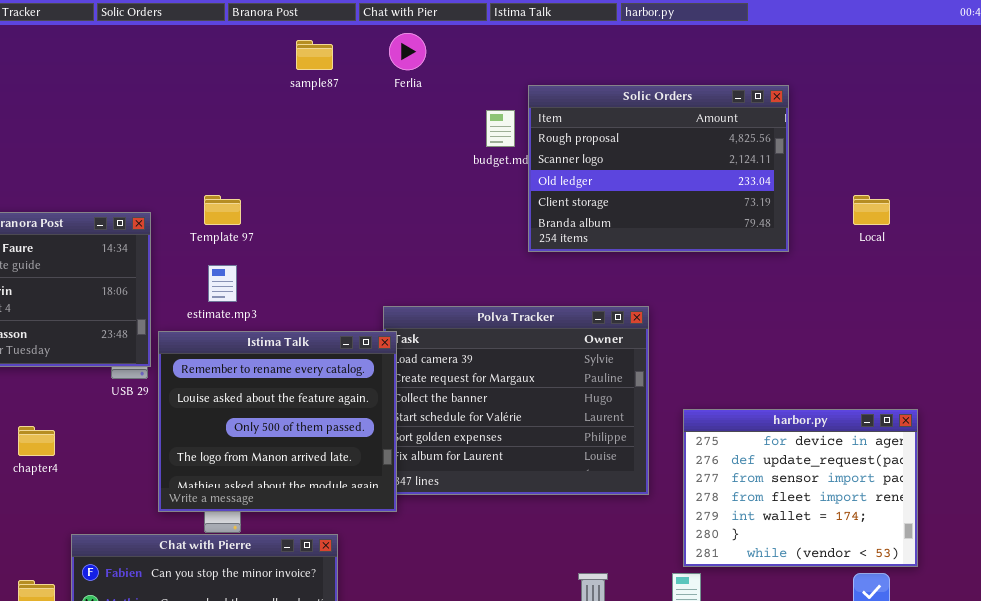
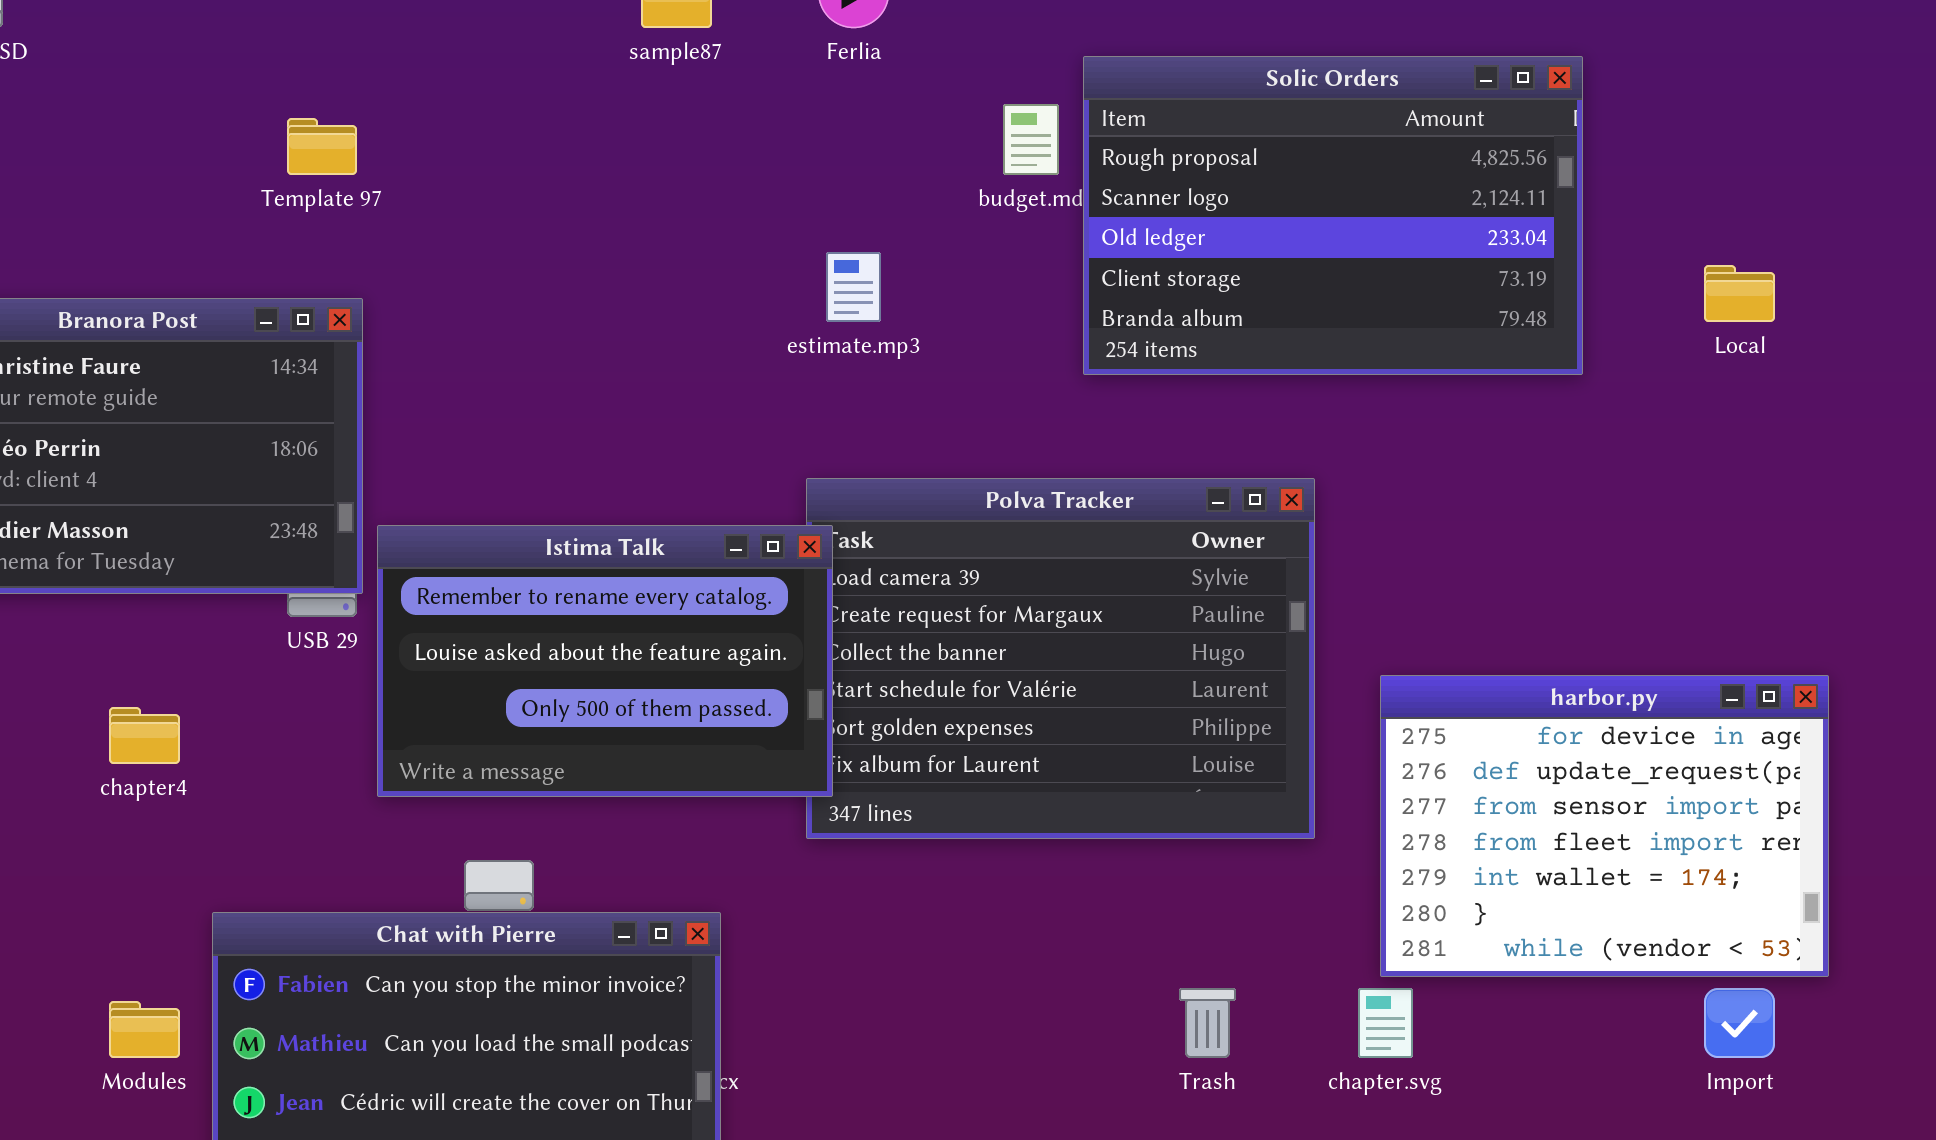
Template 97: [204,195,241,225] -> [287,118,357,175], moved
estimate.mp3: [208,265,237,302] -> [826,252,881,322], moved
Istima Talk: [158,331,397,512] -> [377,525,833,797], resized

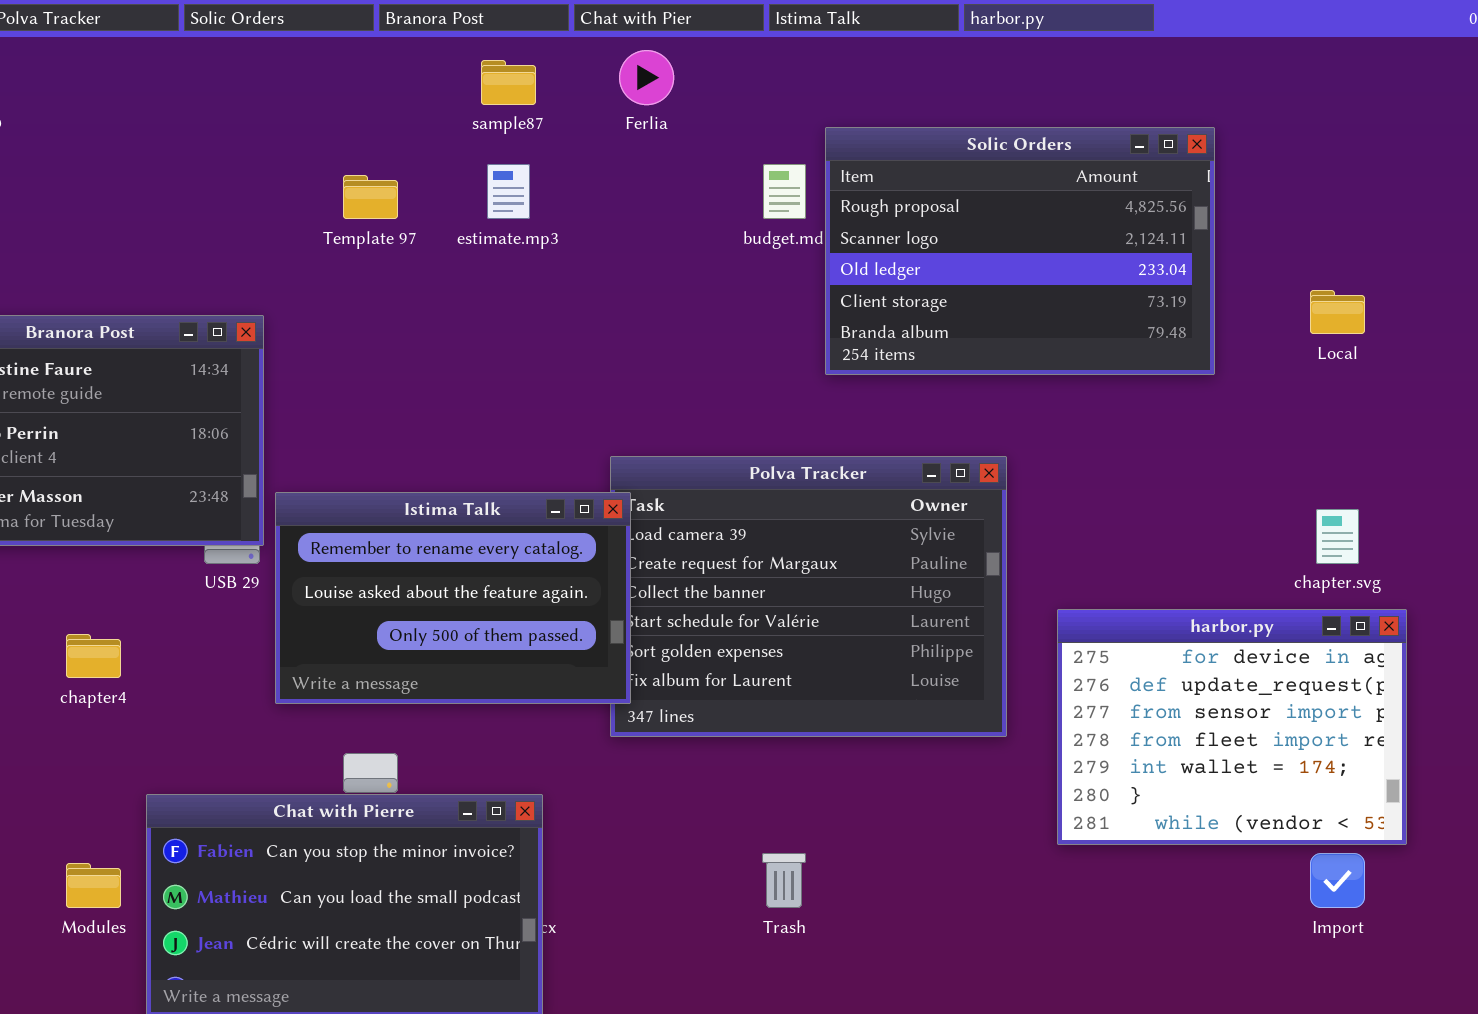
Template 97: [287,118,357,175] -> [343,175,398,219], moved
estimate.mp3: [826,252,881,322] -> [487,164,530,219], moved
Trash: [1179,988,1236,1058] -> [762,853,806,908], moved
chapter.svg: [1358,988,1413,1058] -> [1316,509,1359,564], moved

